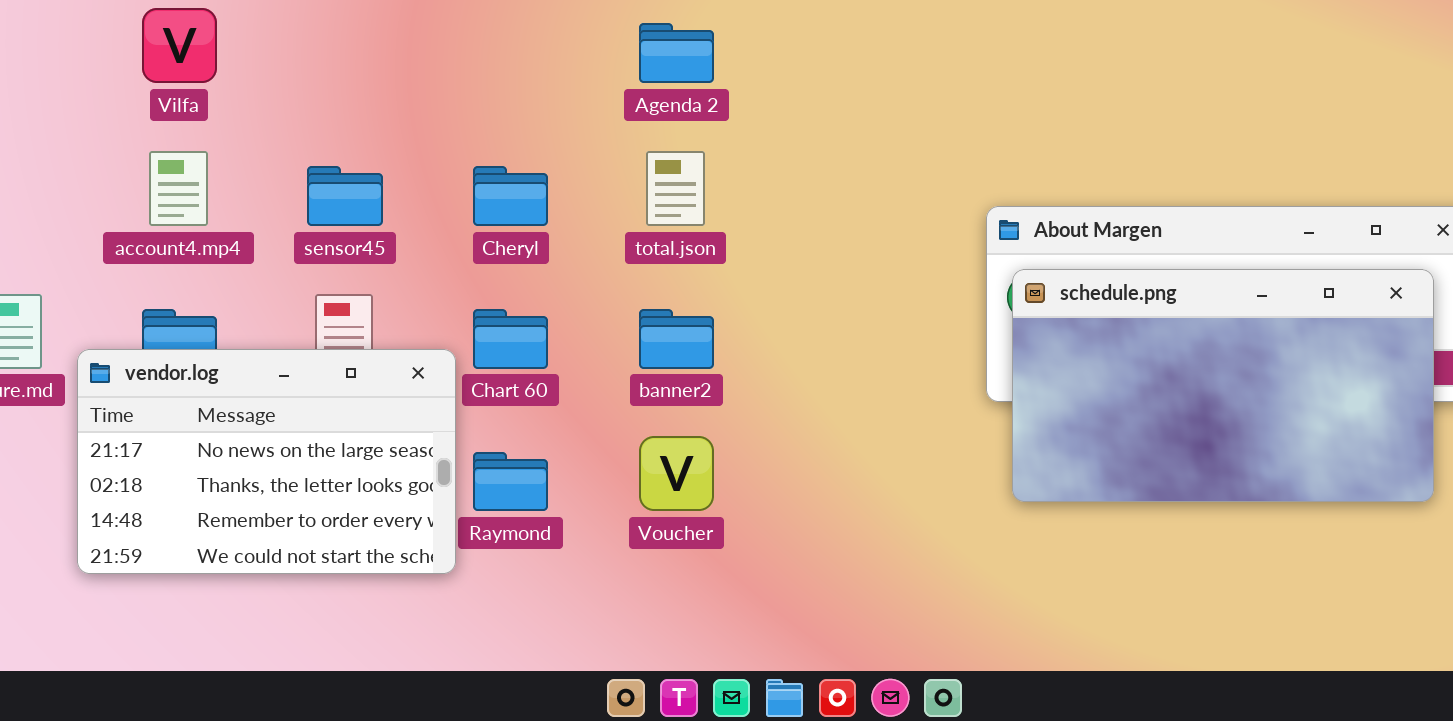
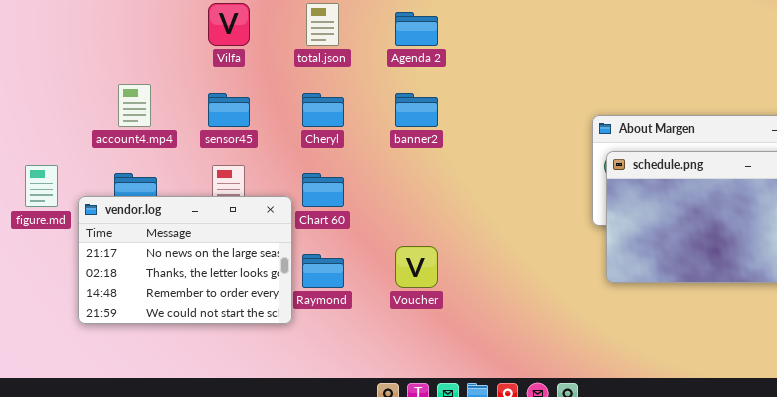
Vilfa: [142,8,217,83] -> [208,3,250,46], moved
total.json: [646,151,705,226] -> [306,3,339,46], moved
banner2: [639,309,714,369] -> [395,93,438,127], moved

